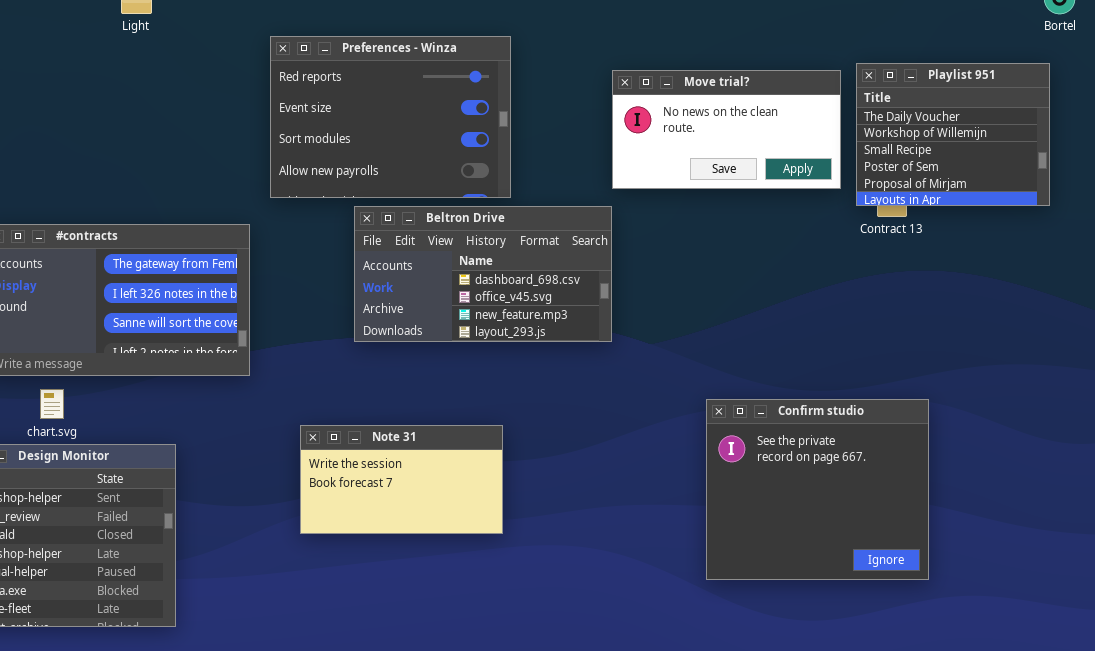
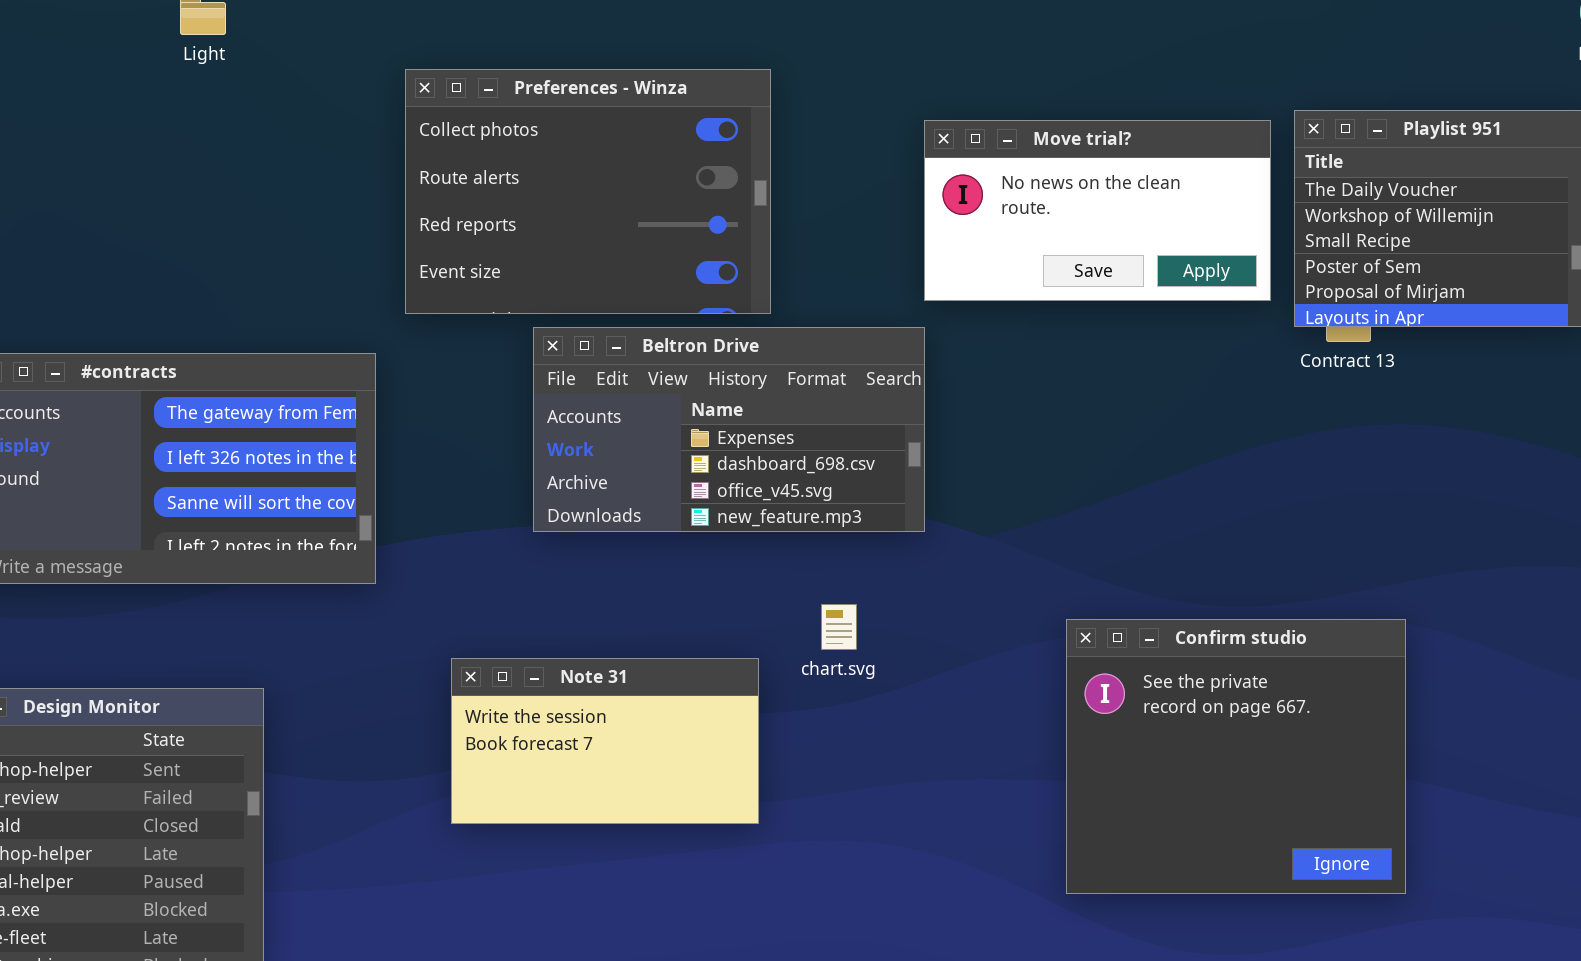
Preferences - Winza: [270,36,511,198] -> [405,69,771,314], scrolled up 2 rows
Beltron Drive: [354,206,612,342] -> [533,327,925,532], scrolled up 1 row
chart.svg: [40,389,64,419] -> [821,604,857,650], moved

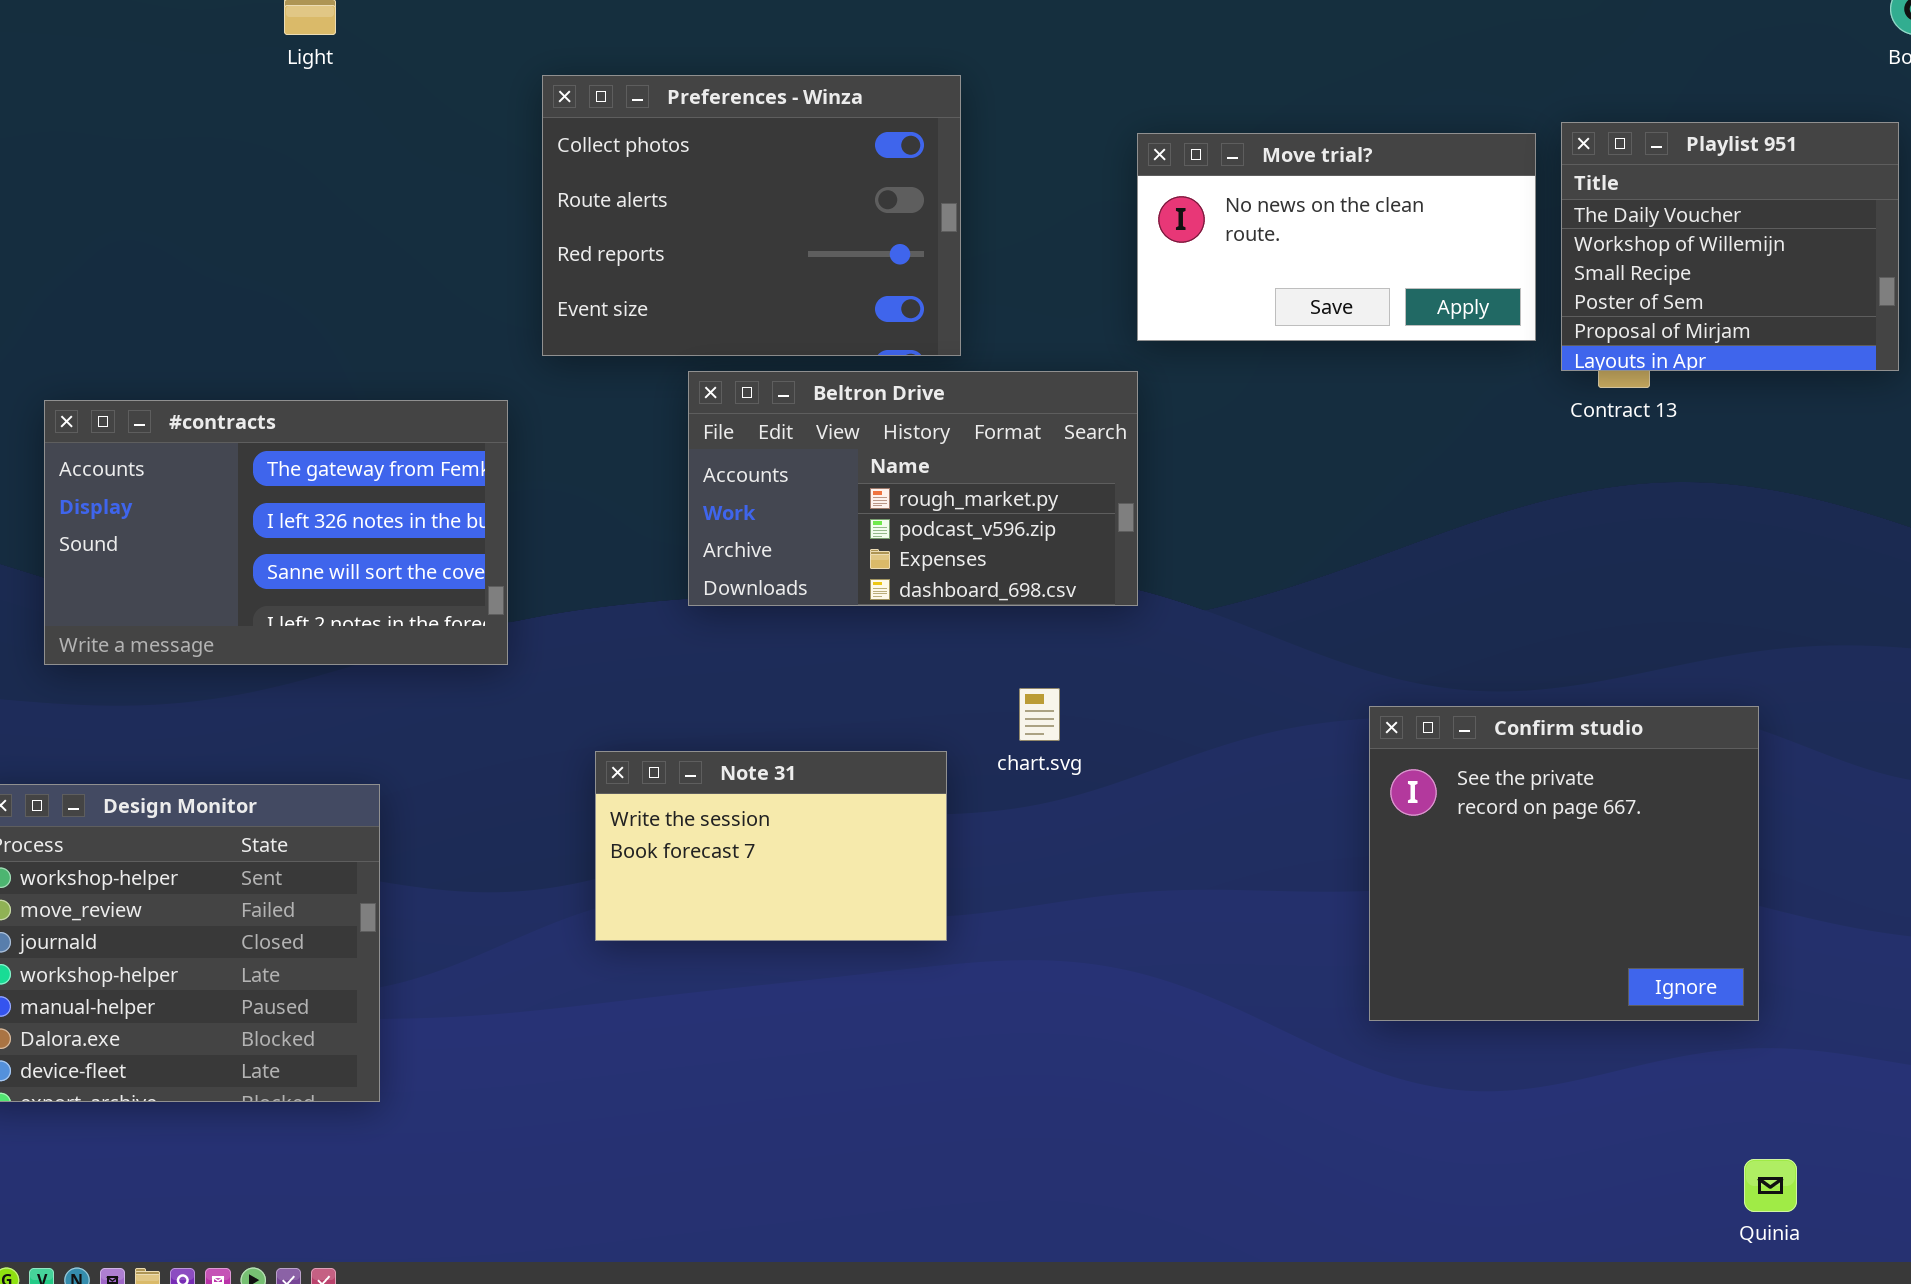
Beltron Drive: [533,327,925,532] -> [688,371,1138,606], scrolled up 2 rows
Confirm studio: [1066,619,1406,894] -> [1369,706,1759,1021], moved

